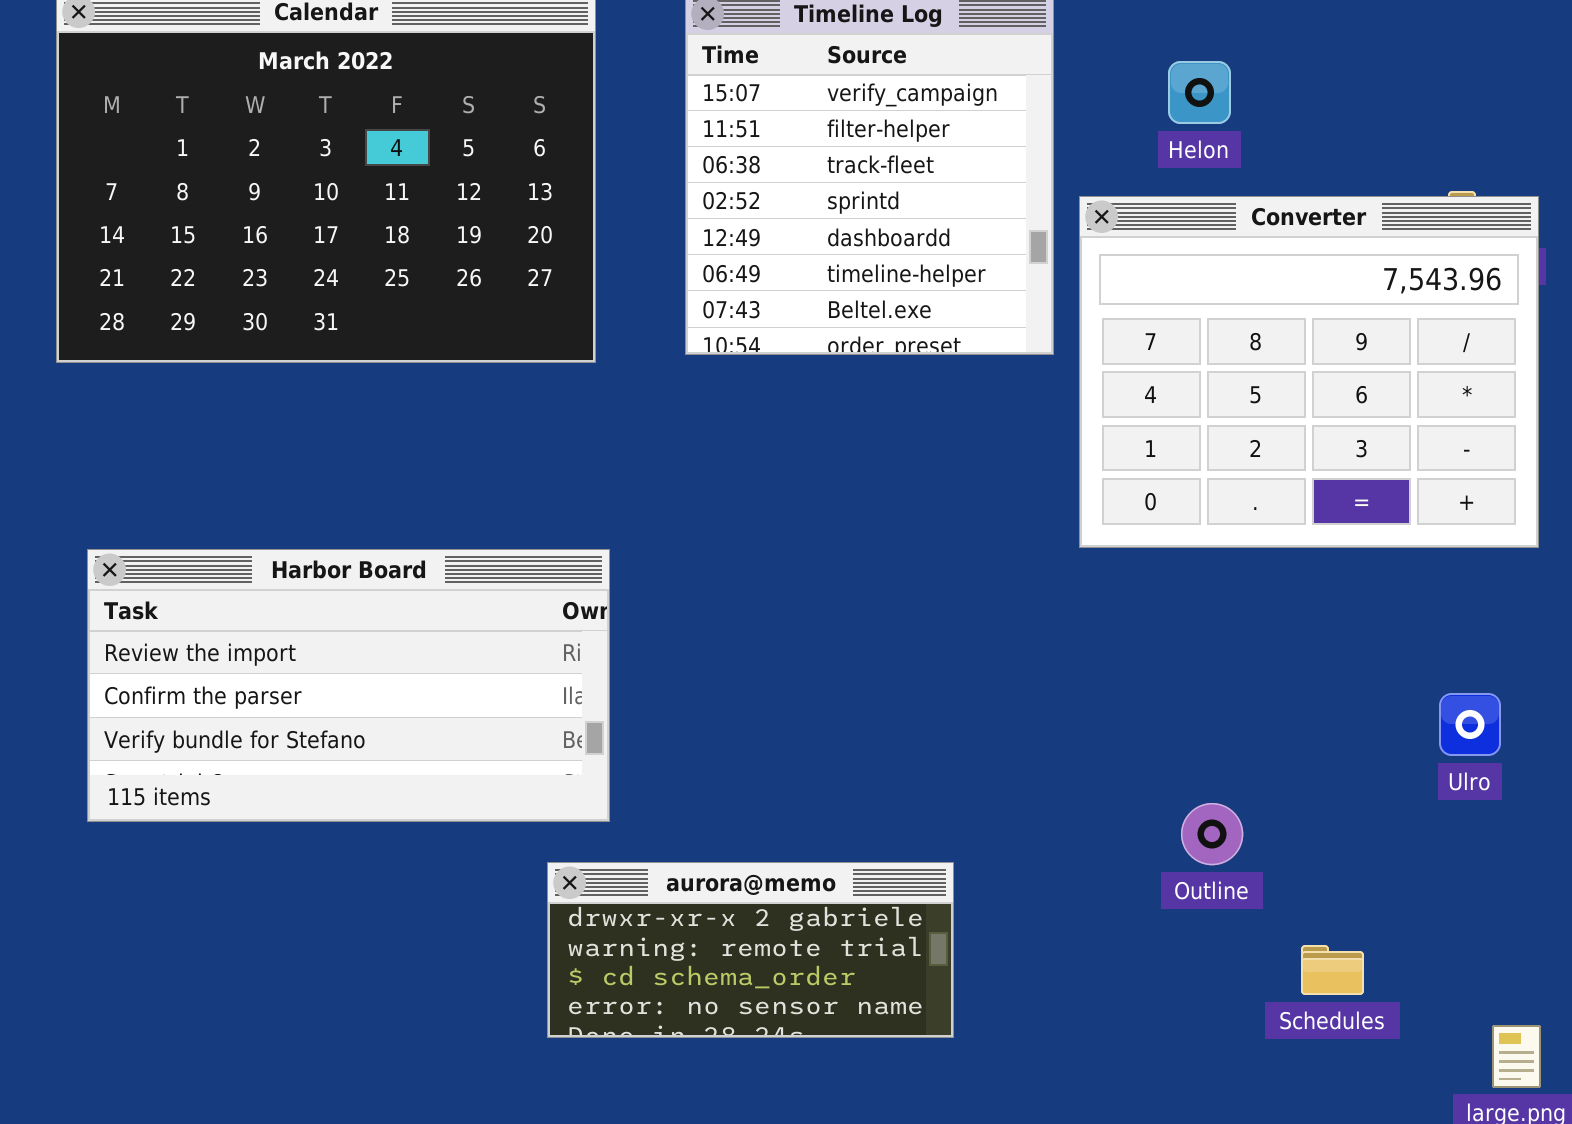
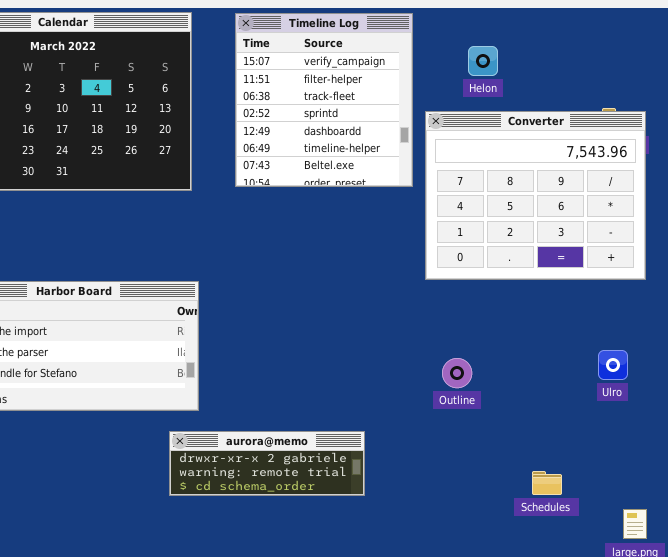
Outline: [1181,803,1243,865] -> [442,358,472,388], moved
aurora@memo: [547,862,954,1038] -> [169,431,365,496], resized

